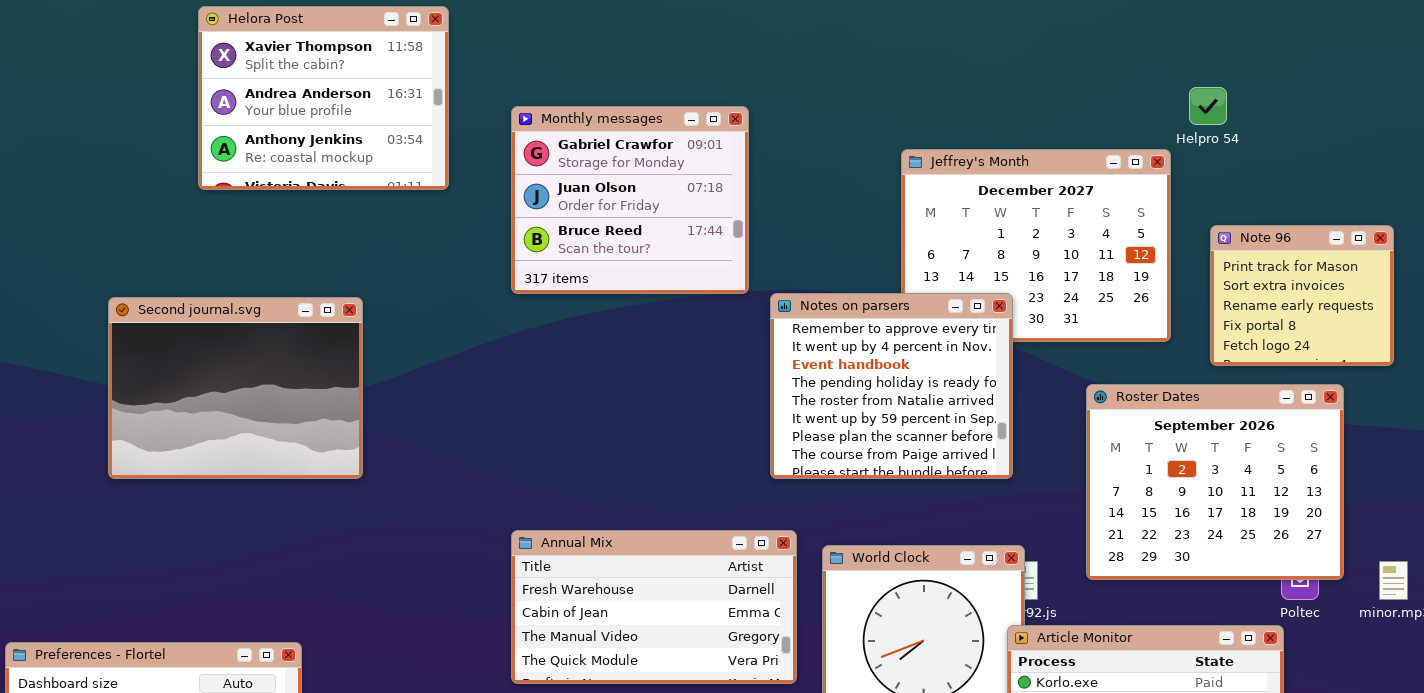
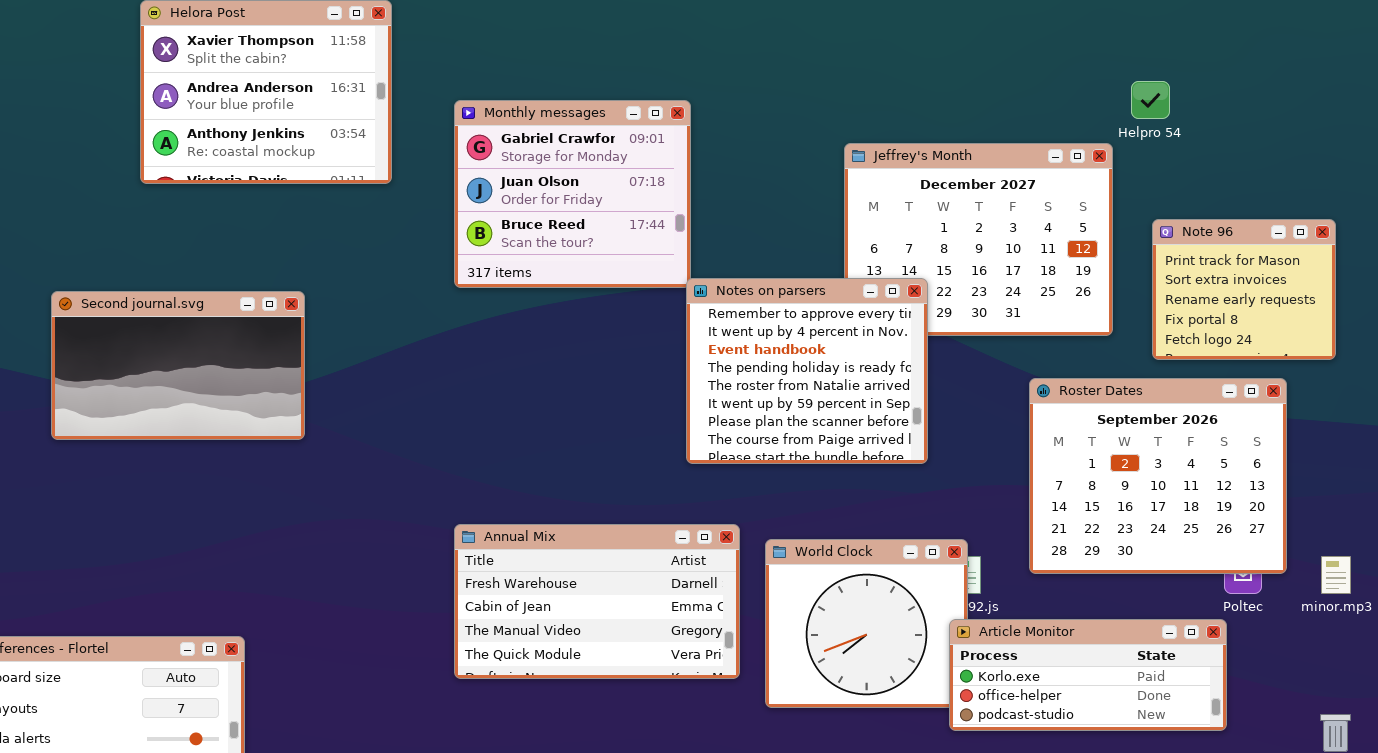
Notes on parsers: [770,293,1013,479] -> [686,278,928,464], moved
Second journal.svg: [108,297,363,479] -> [51,291,305,440], resized

